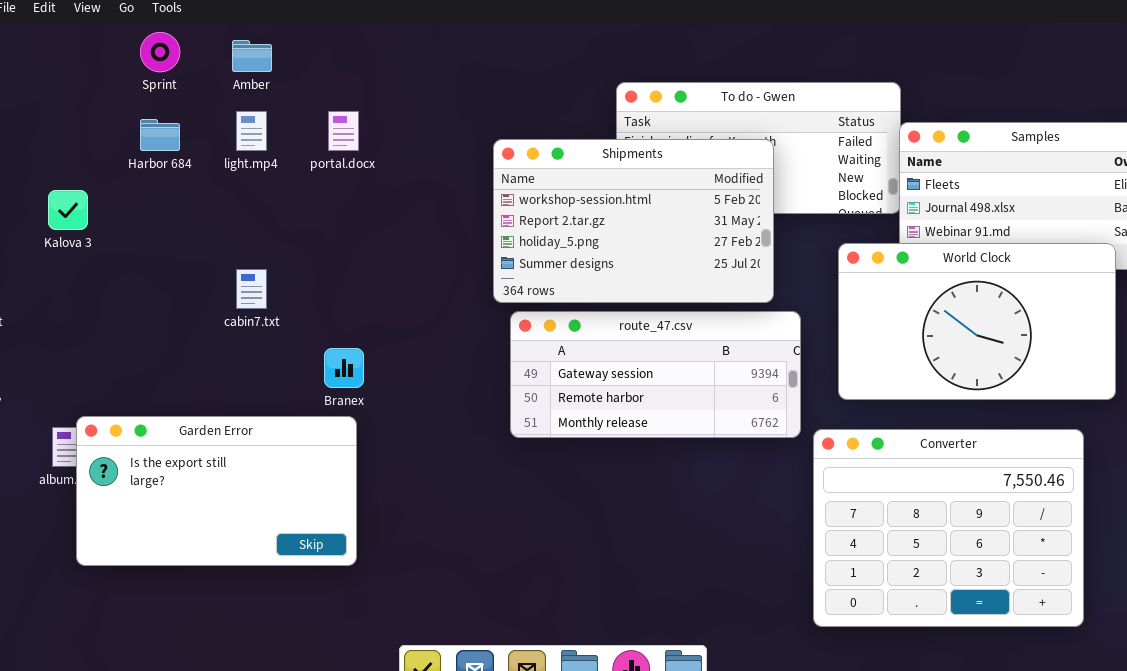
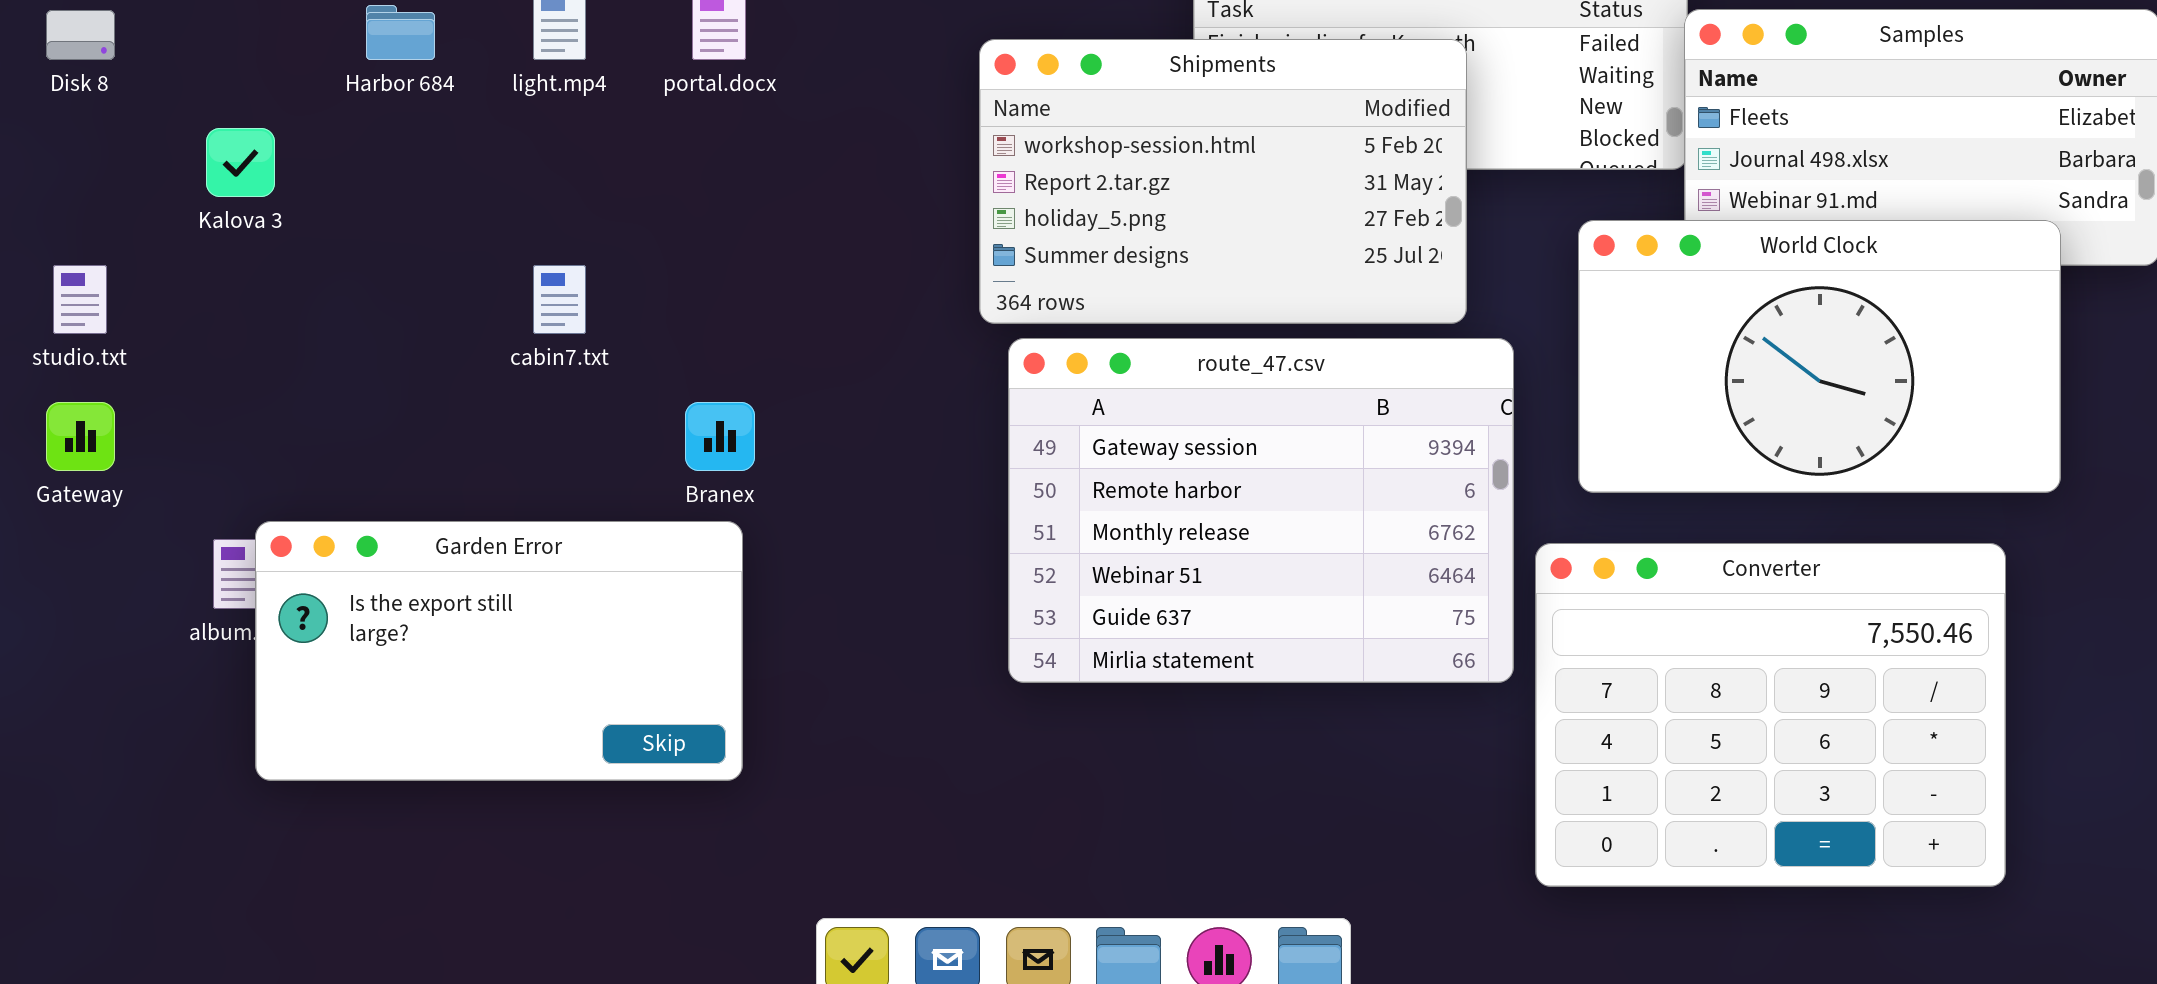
route_47.csv: [510,311,801,438] -> [1008,338,1514,683], resized

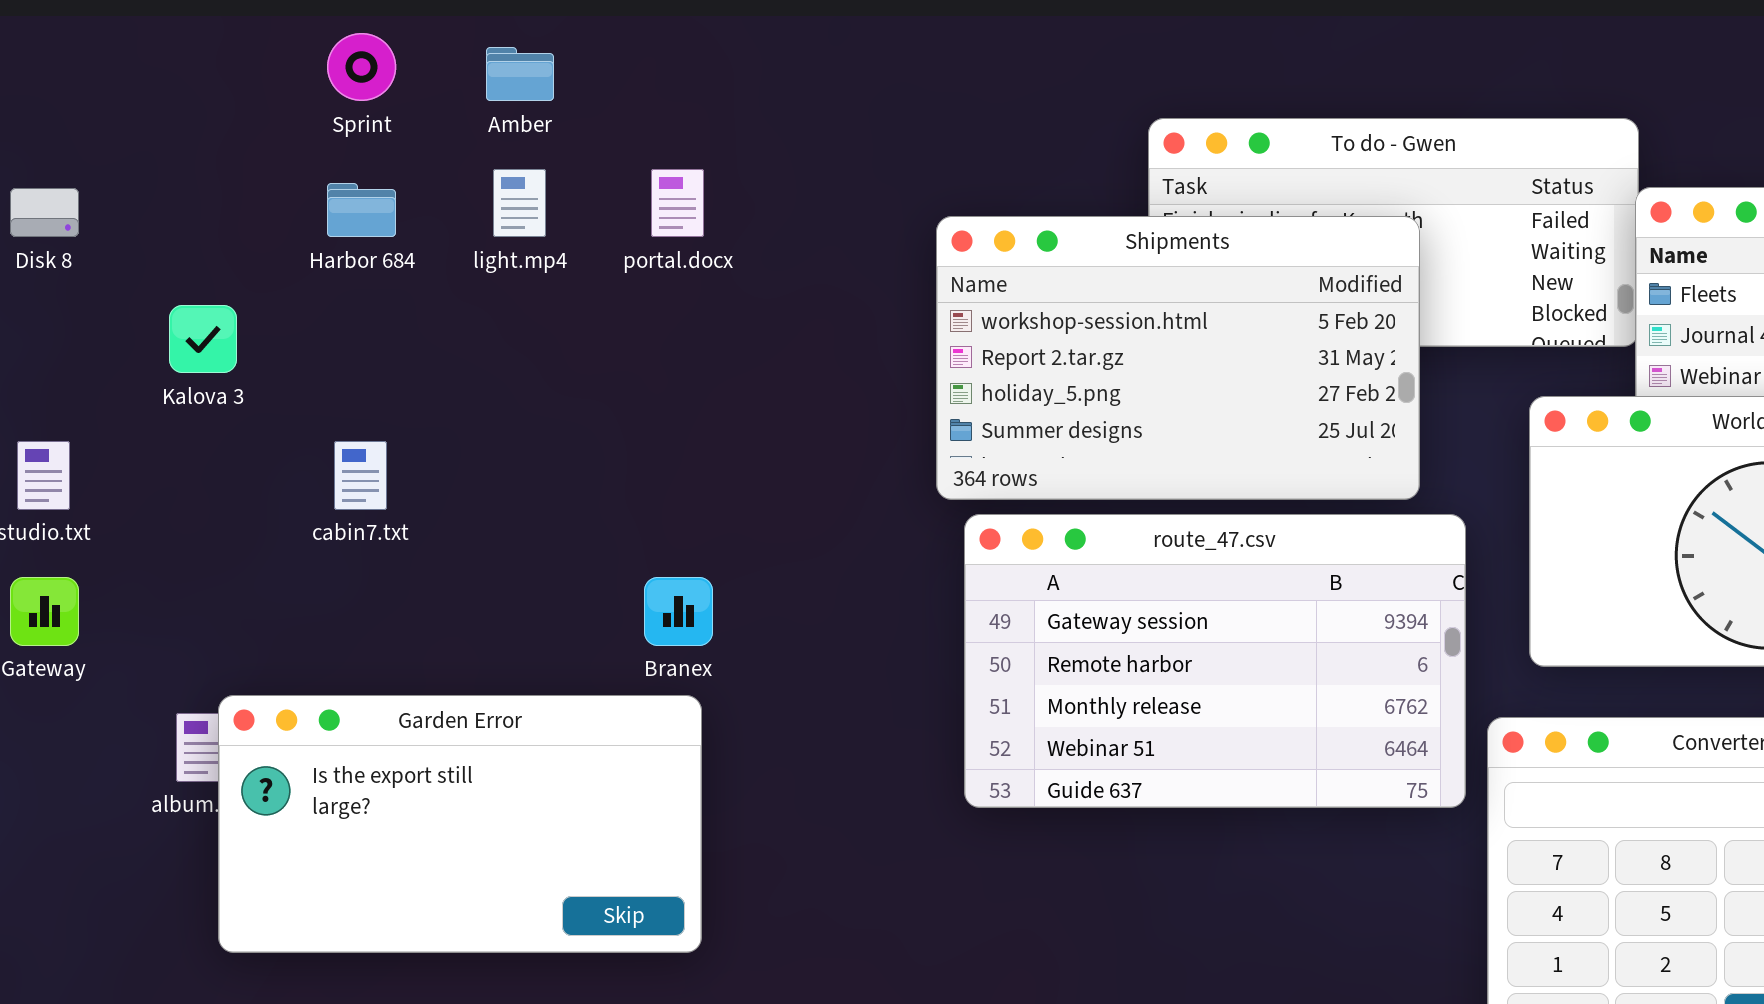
cabin7.txt: [533,265,586,334] -> [334,441,387,510], moved
route_47.csv: [1008,338,1514,683] -> [964,514,1466,808], resized

